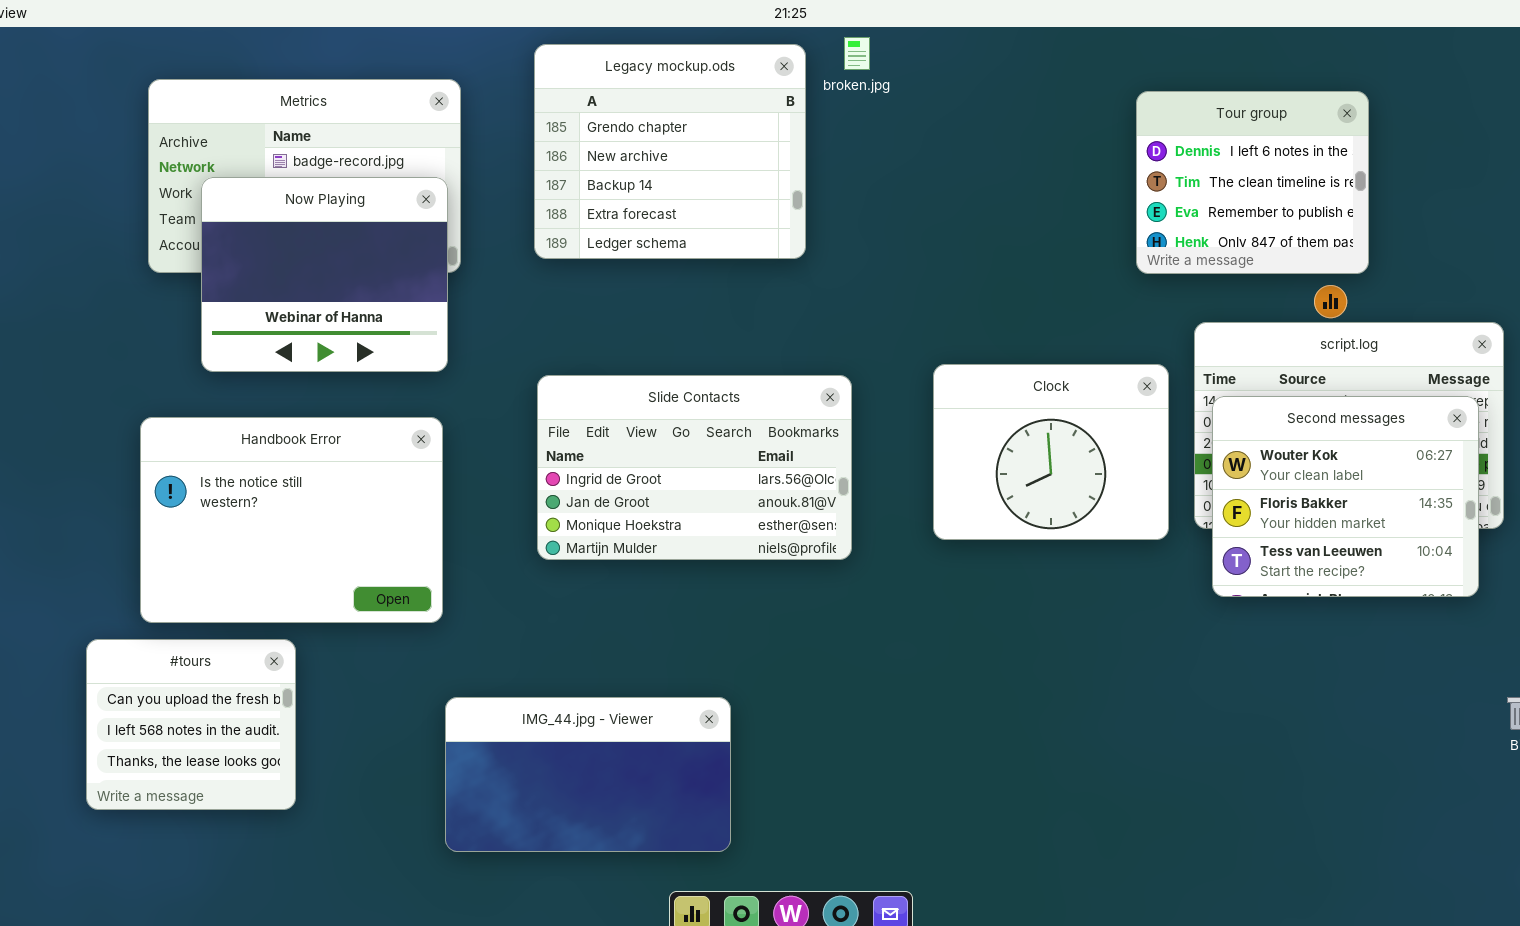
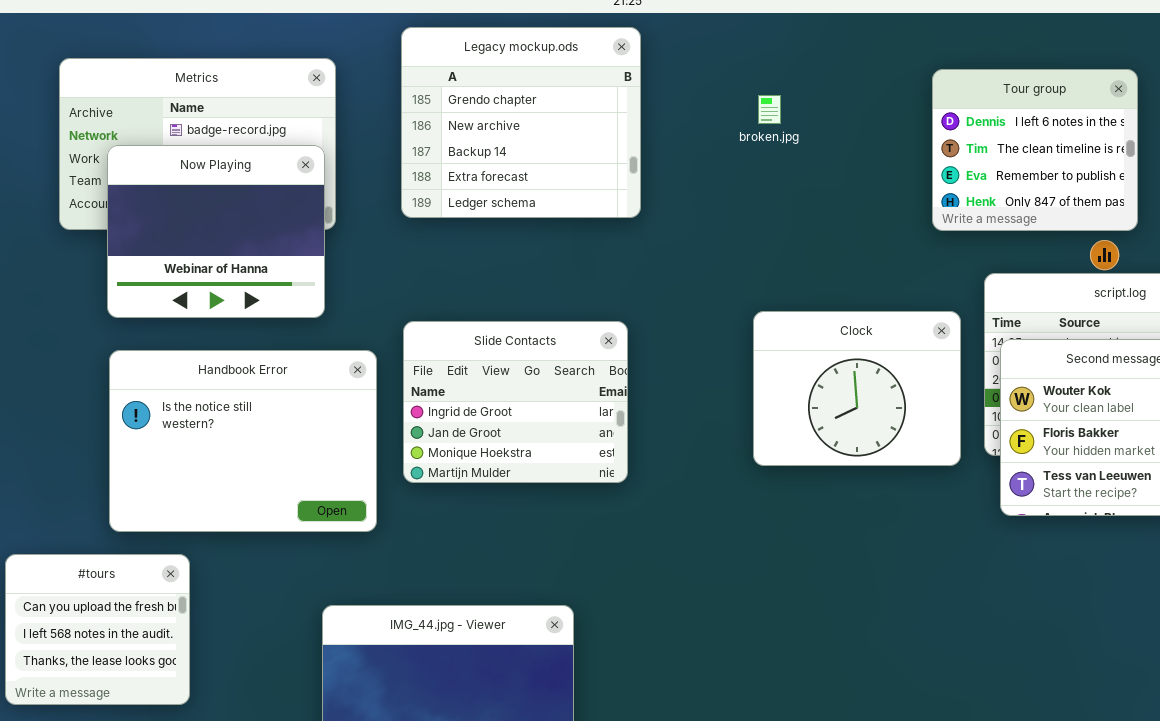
broken.jpg: [844,37,870,70] -> [758,95,781,124], moved
Slide Contacts: [537,375,852,560] -> [403,321,628,483], resized
Handbook Error: [140,417,443,623] -> [109,350,377,532], moved

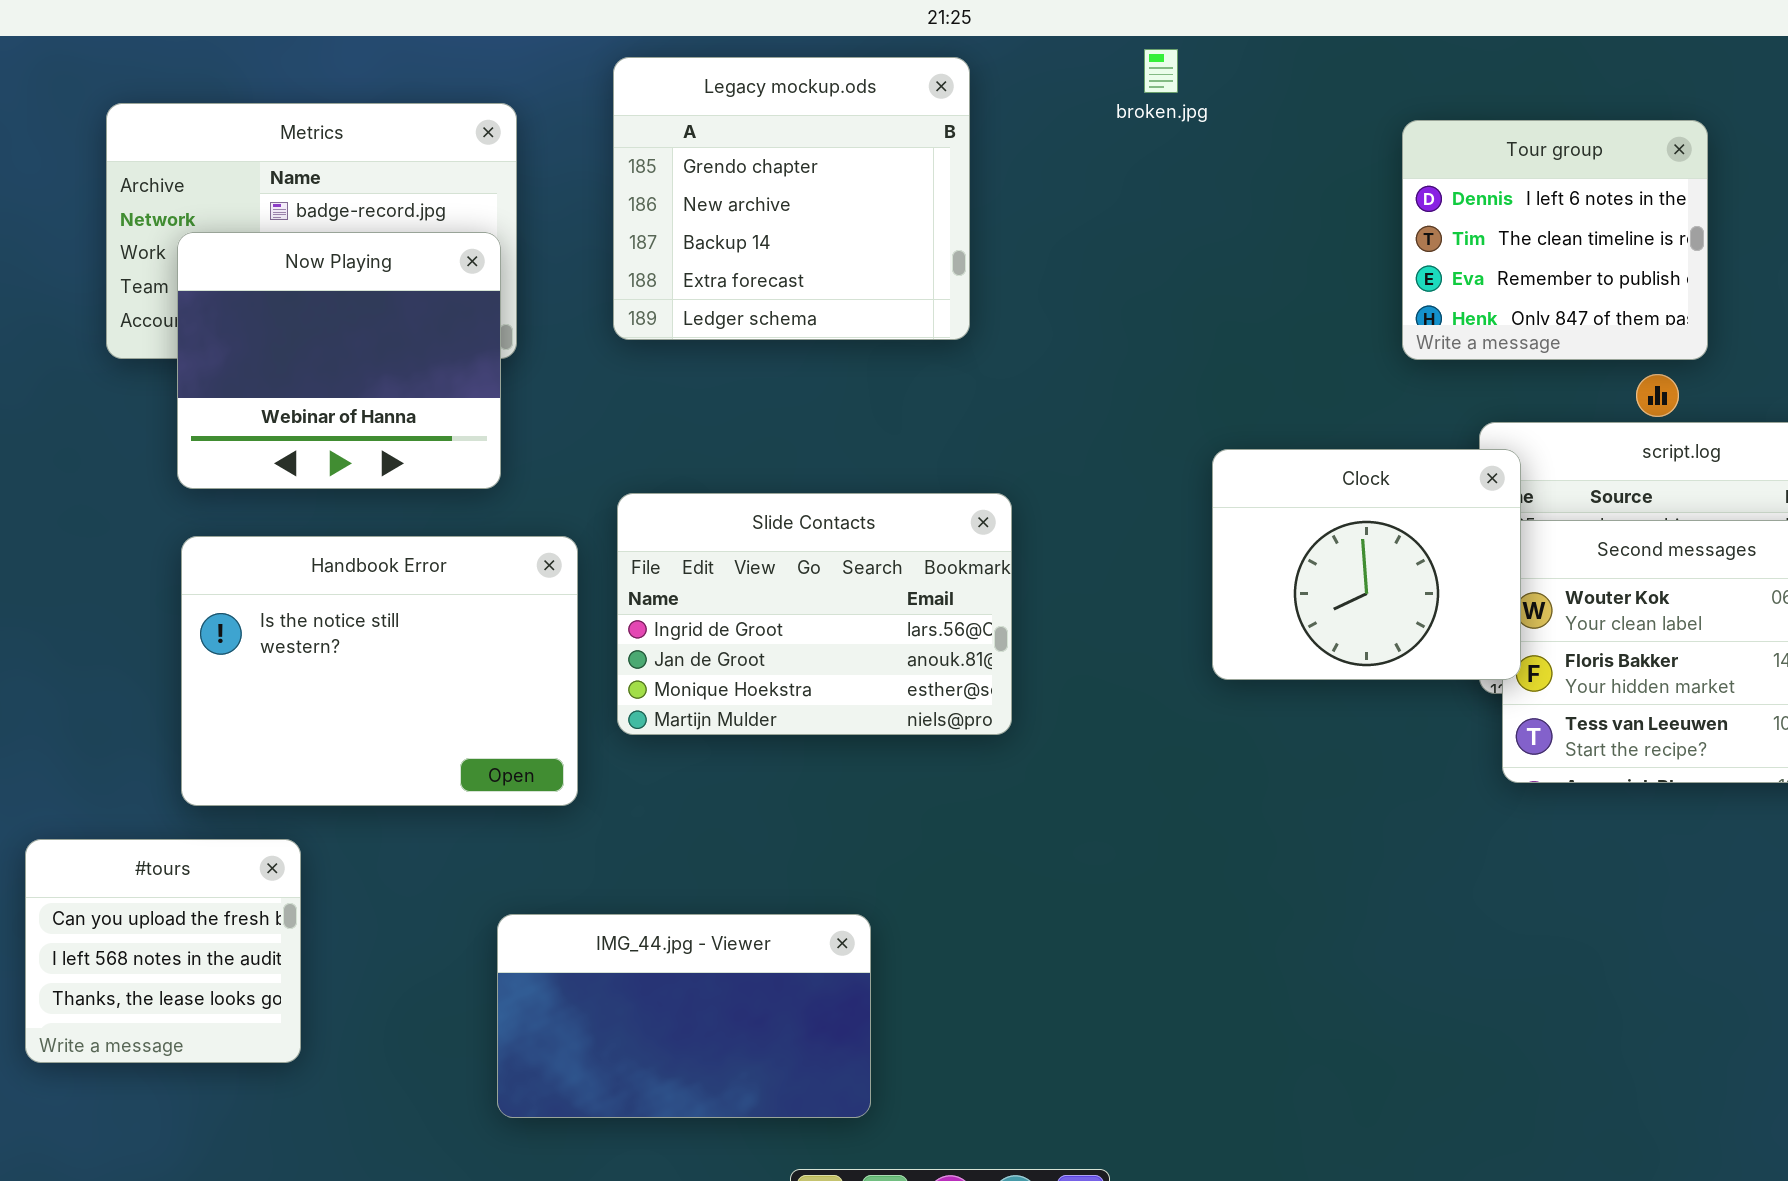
broken.jpg: [758,95,781,124] -> [1144,49,1178,93], moved
Clock: [753,311,961,466] -> [1212,449,1521,680], moved
Slide Contacts: [403,321,628,483] -> [617,493,1012,735], resized

